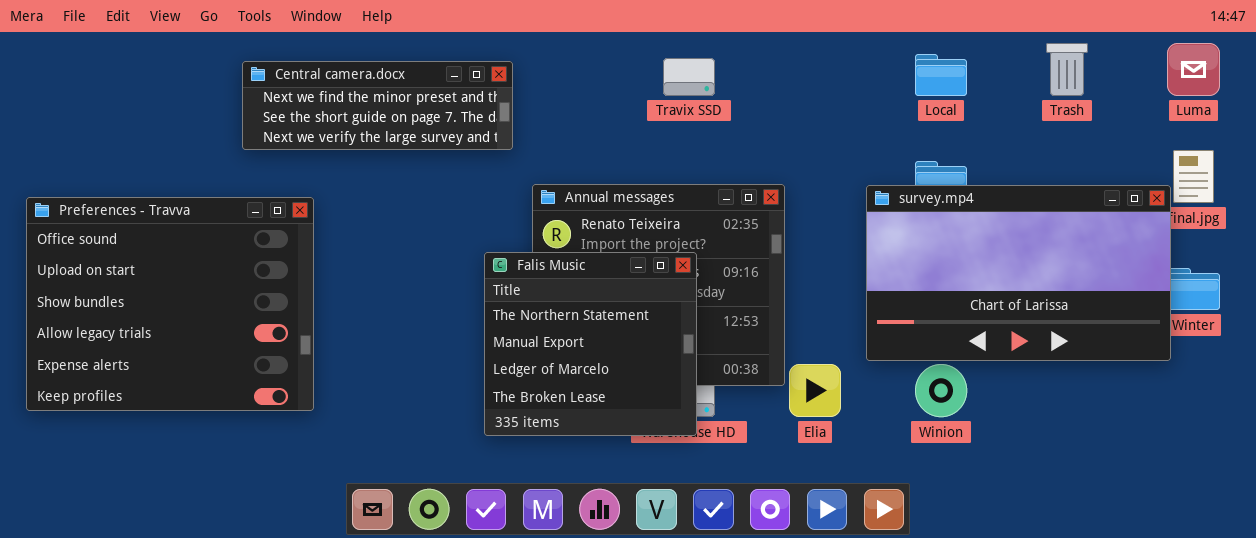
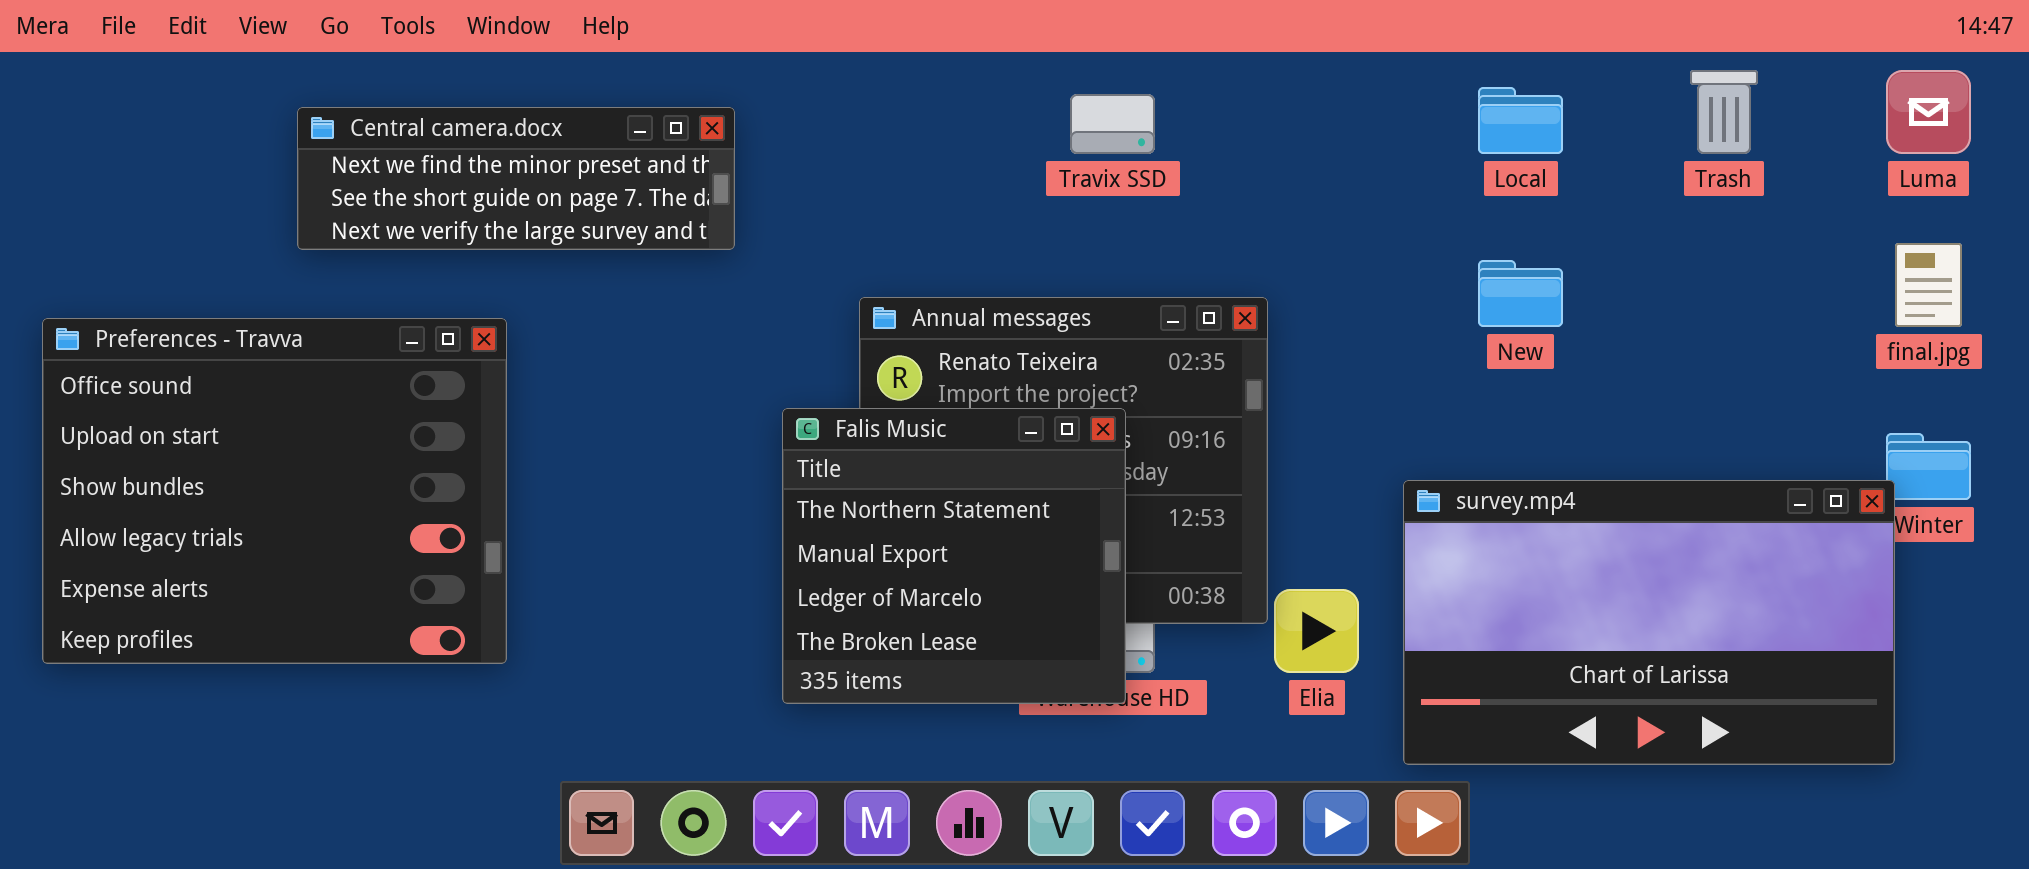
Central camera.docx: [242,61,513,150] -> [297,107,735,250], moved
survey.mp4: [866,185,1171,361] -> [1403,480,1895,765], moved

